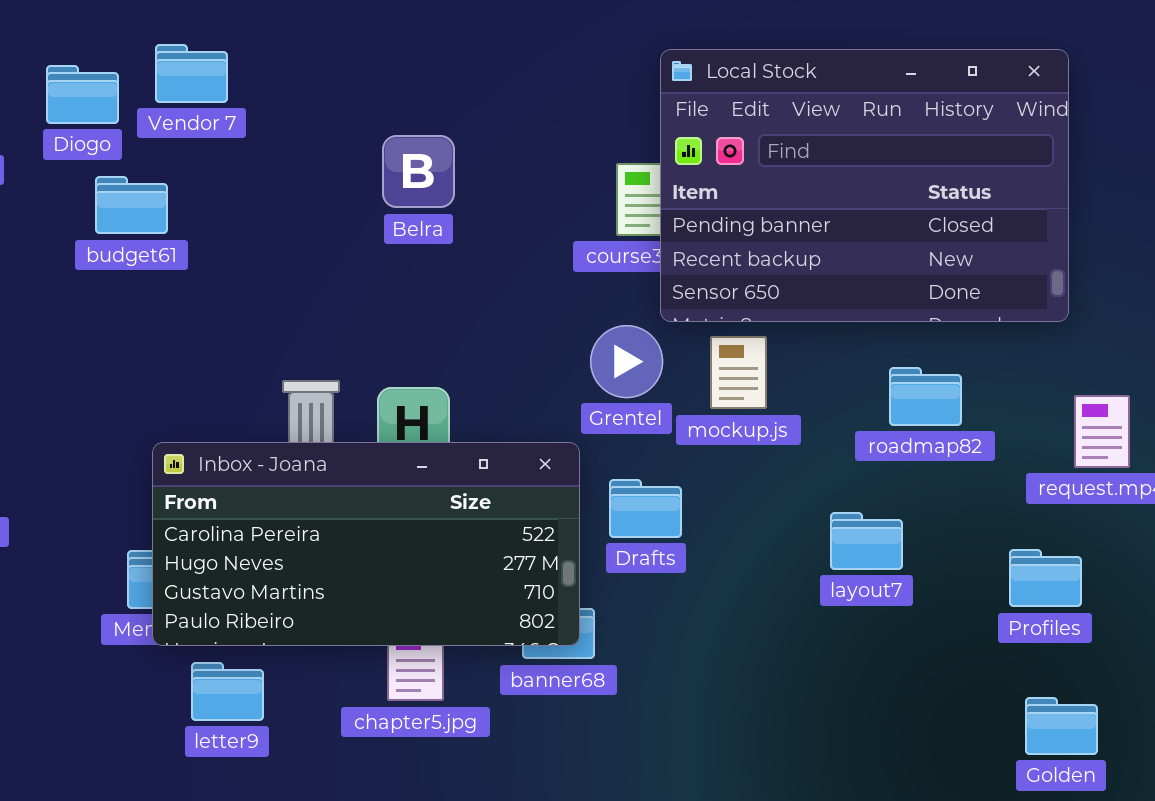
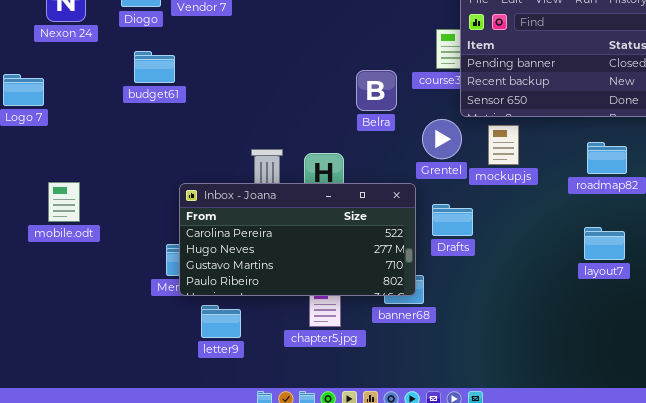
Belra: [382,135,455,208] -> [356,70,397,111], moved
budget61: [95,176,168,234] -> [134,51,175,83], moved
layout7: [830,512,903,570] -> [584,227,625,260], moved

